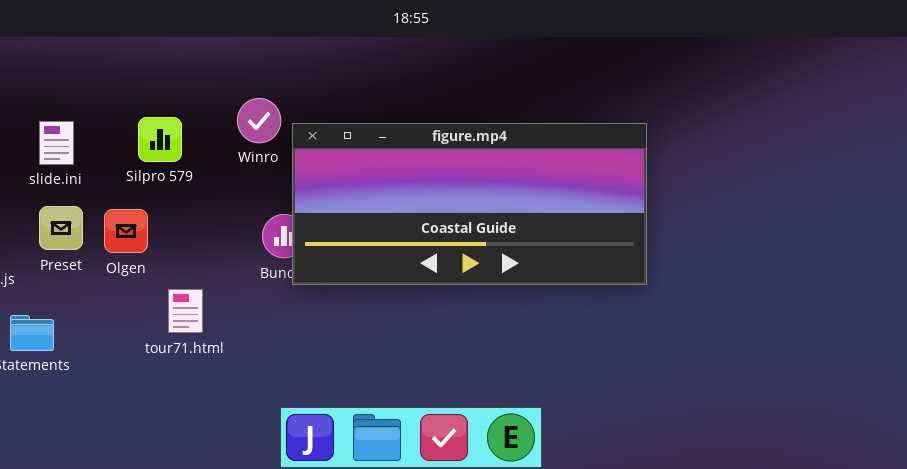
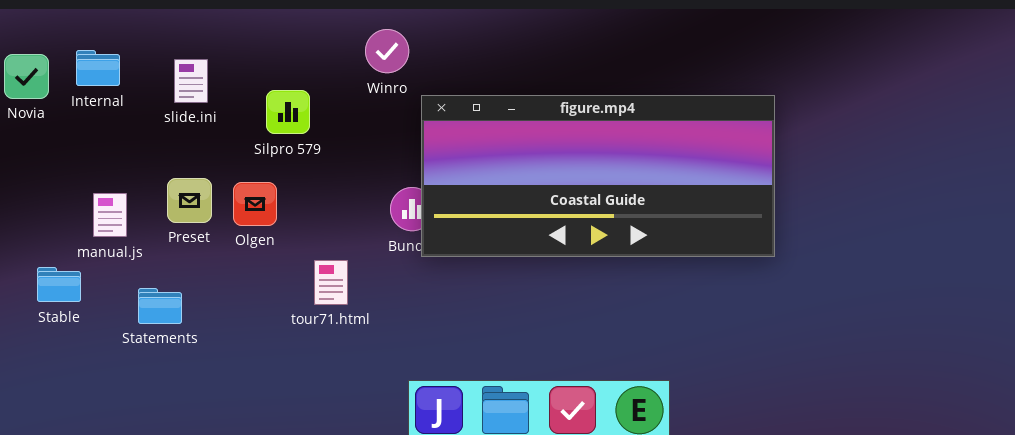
Winro: [237,98,281,143] -> [365,29,409,73], moved
slide.ini: [39,121,74,165] -> [174,59,208,103], moved
tour71.html: [168,289,203,333] -> [314,260,348,305], moved

